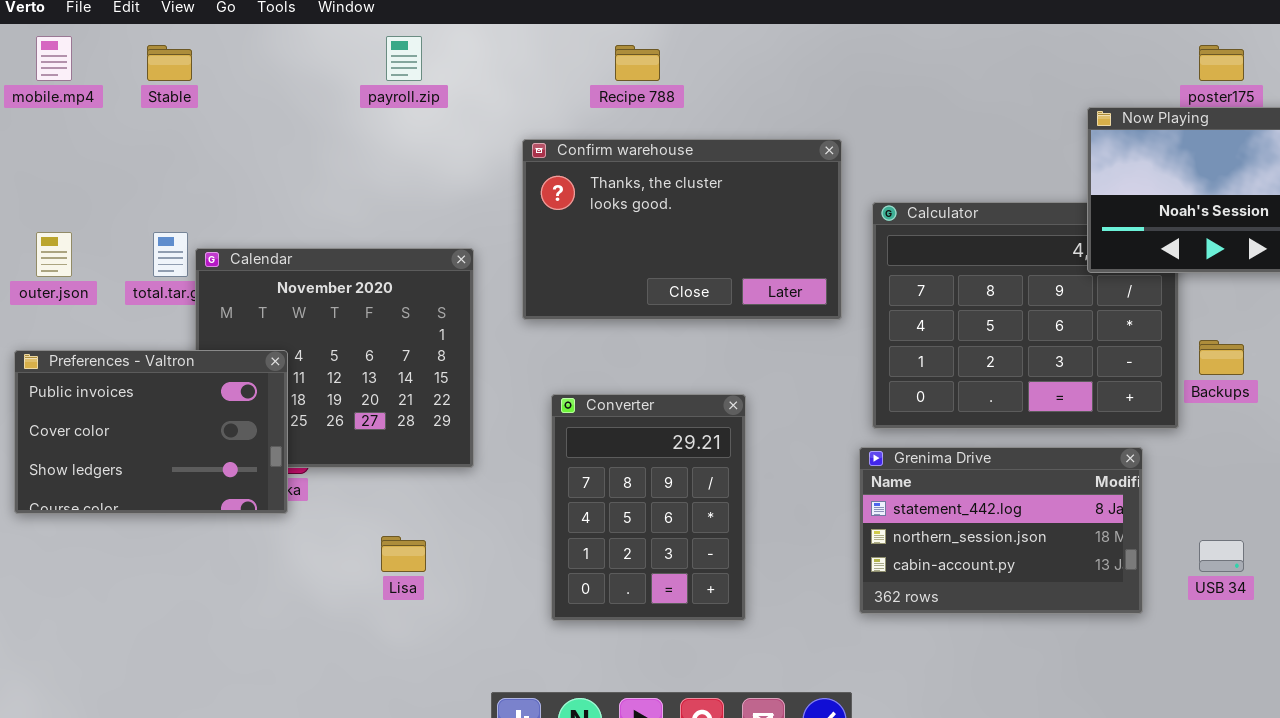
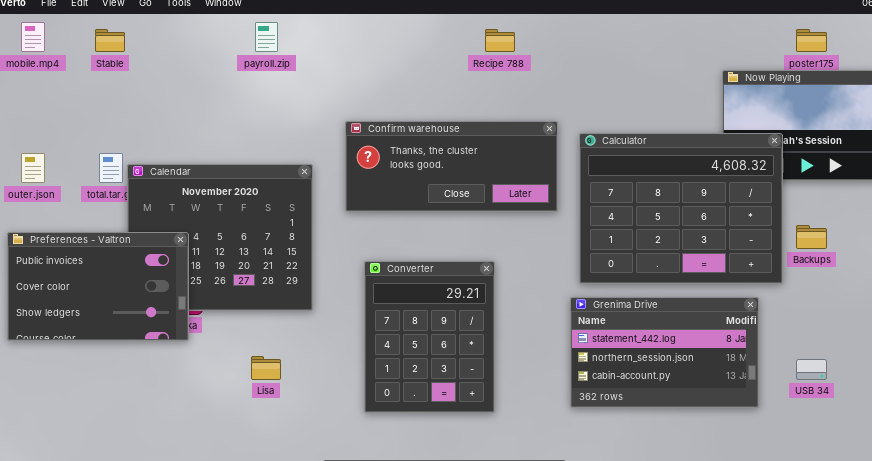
Recipe 788: [615,45,660,81] -> [485,29,515,52], moved
Confirm warehouse: [522,139,842,320] -> [345,121,558,212], resized
Calculator: [872,202,1179,429] -> [579,133,783,284], raised

